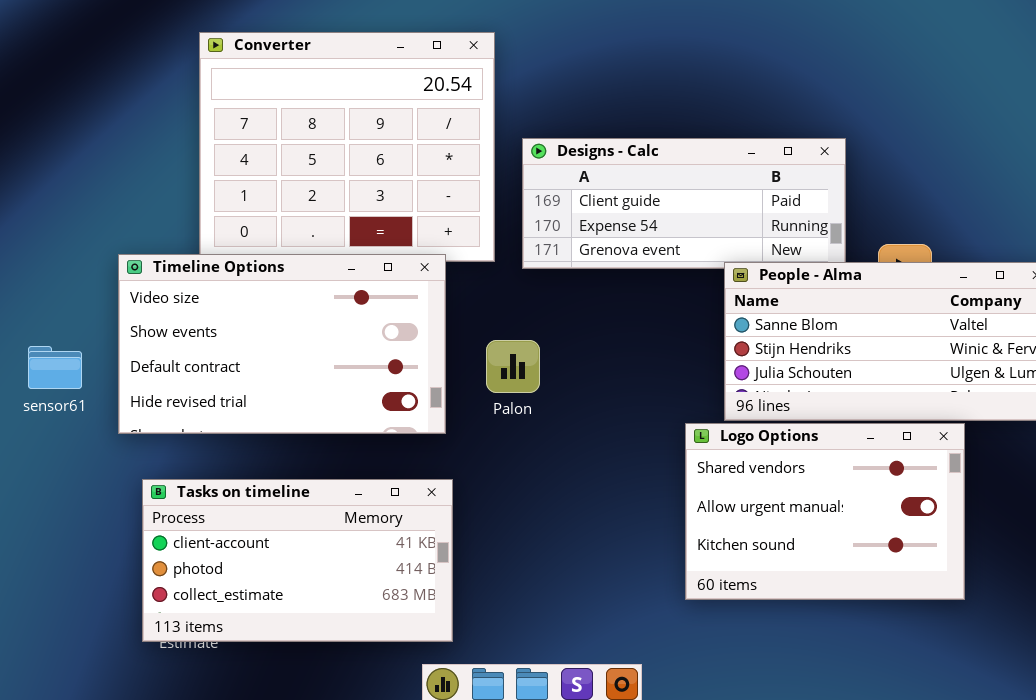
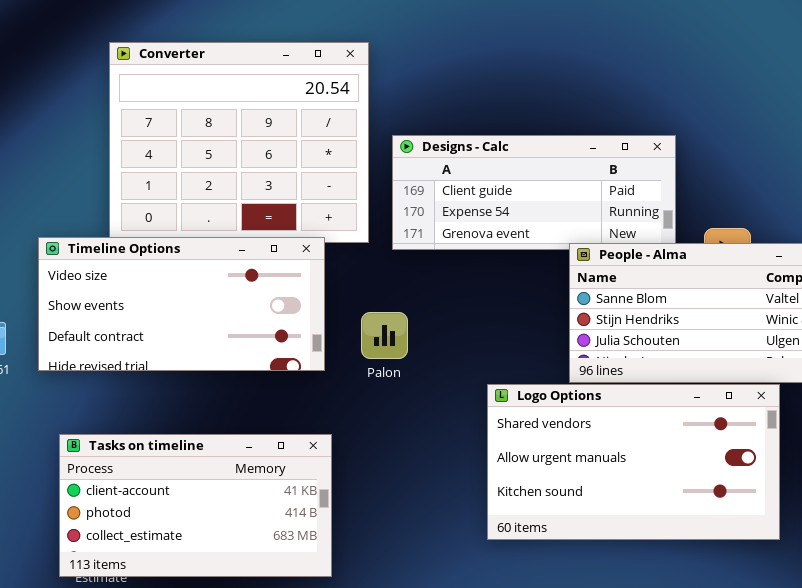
Timeline Options: [118,254,446,434] -> [38,237,325,371], resized
Logo Options: [685,423,965,600] -> [487,384,780,540], resized

